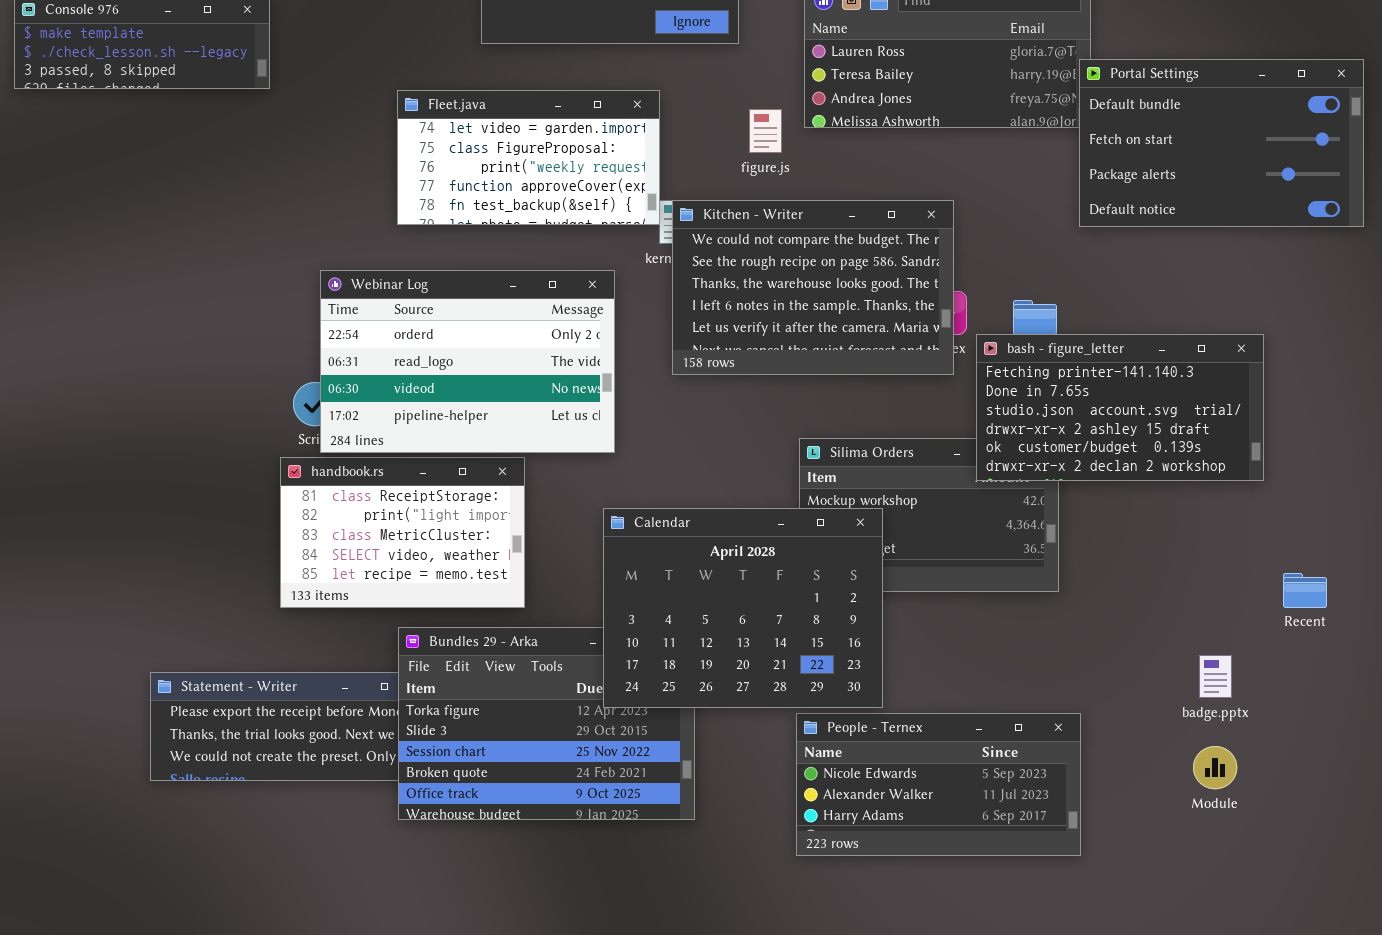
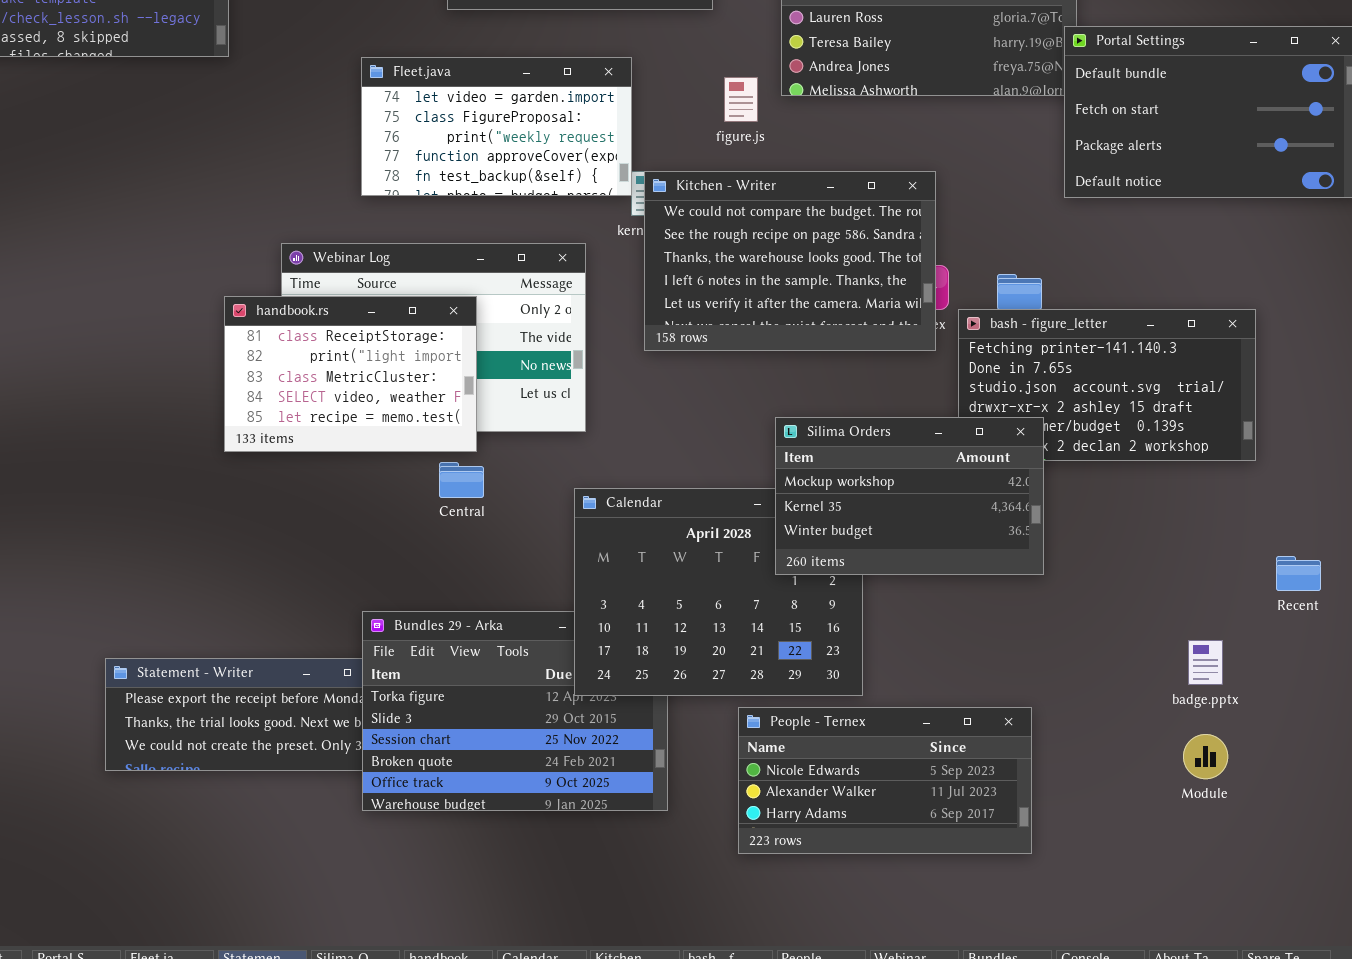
Silima Orders: [799,438,1059,592] -> [775,417,1044,575], raised
handbook.rs: [280,457,525,608] -> [224,296,477,452], moved
People - Ternex: [796,713,1081,856] -> [738,707,1032,854], moved

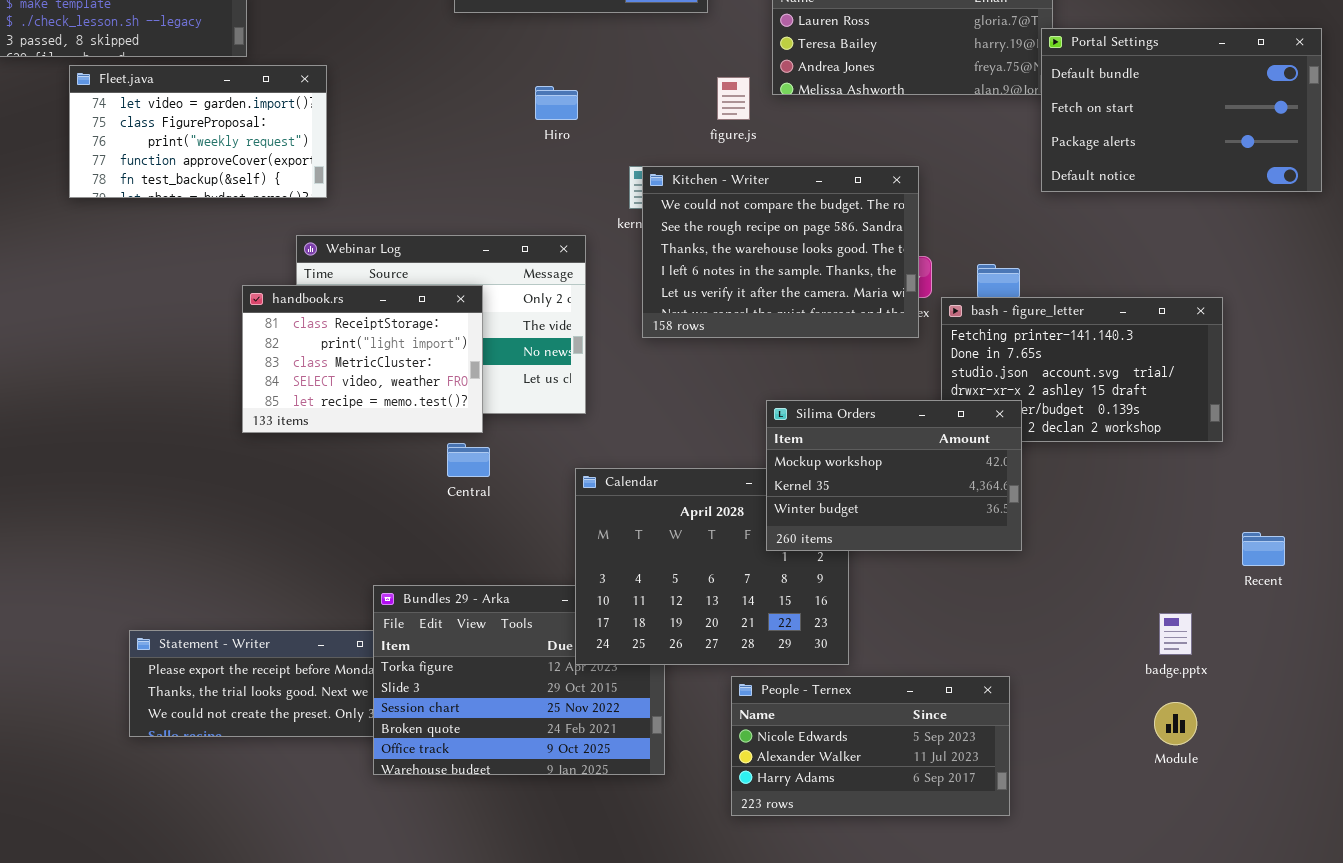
Fleet.java: [361,57,632,196] -> [69,65,327,198], moved

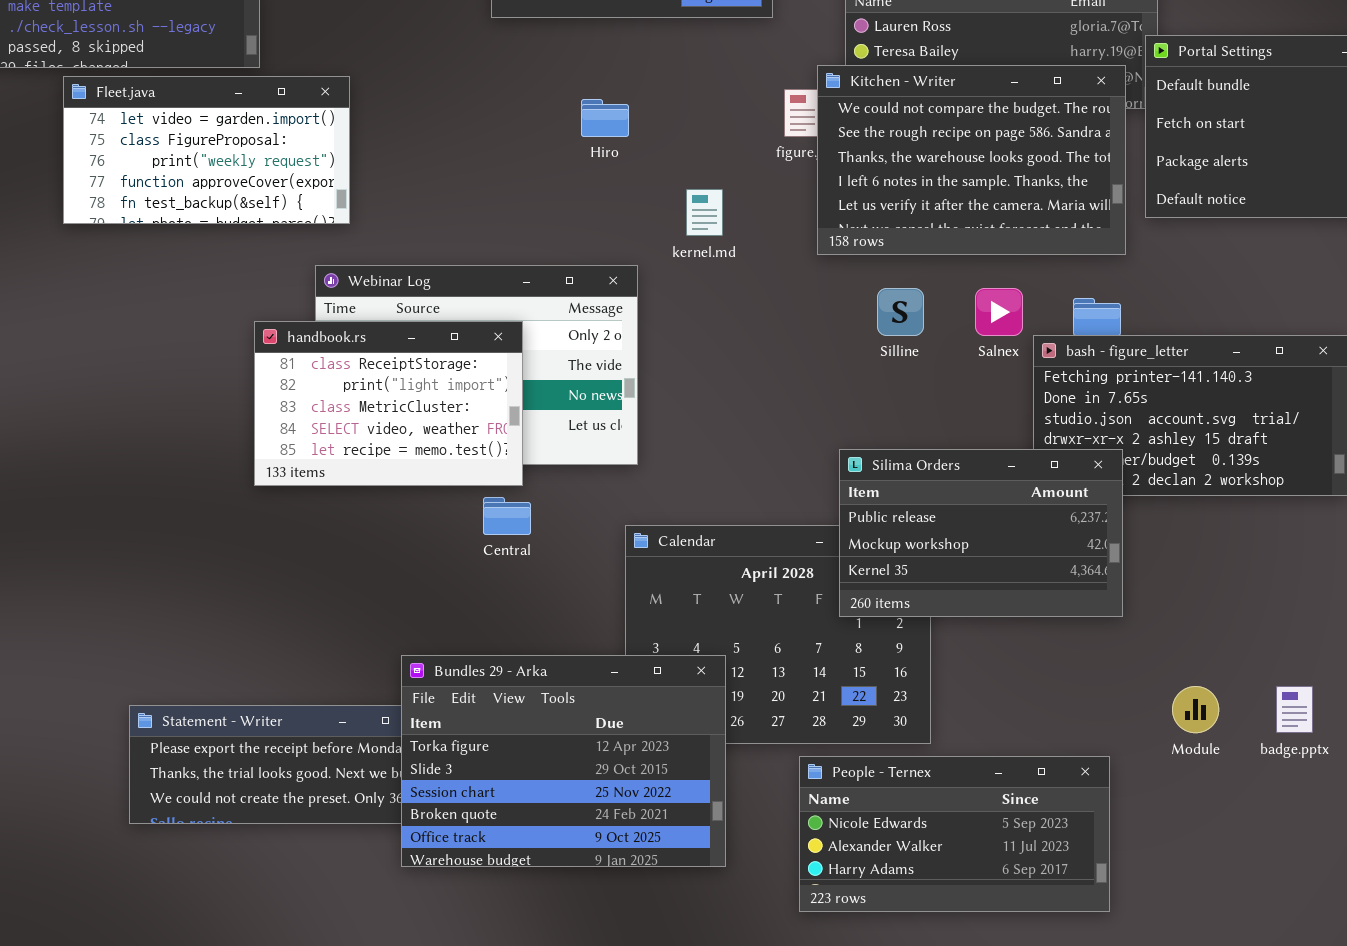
Kitchen - Writer: [642,166,919,338] -> [817,65,1126,255], moved
Silima Orders: [766,400,1022,551] -> [839,449,1123,617], scrolled up 1 row
Bundles 29 - Arka: [373,585,665,775] -> [401,655,726,867], raised
Module: [1154,702,1197,745] -> [1172,686,1219,733], moved

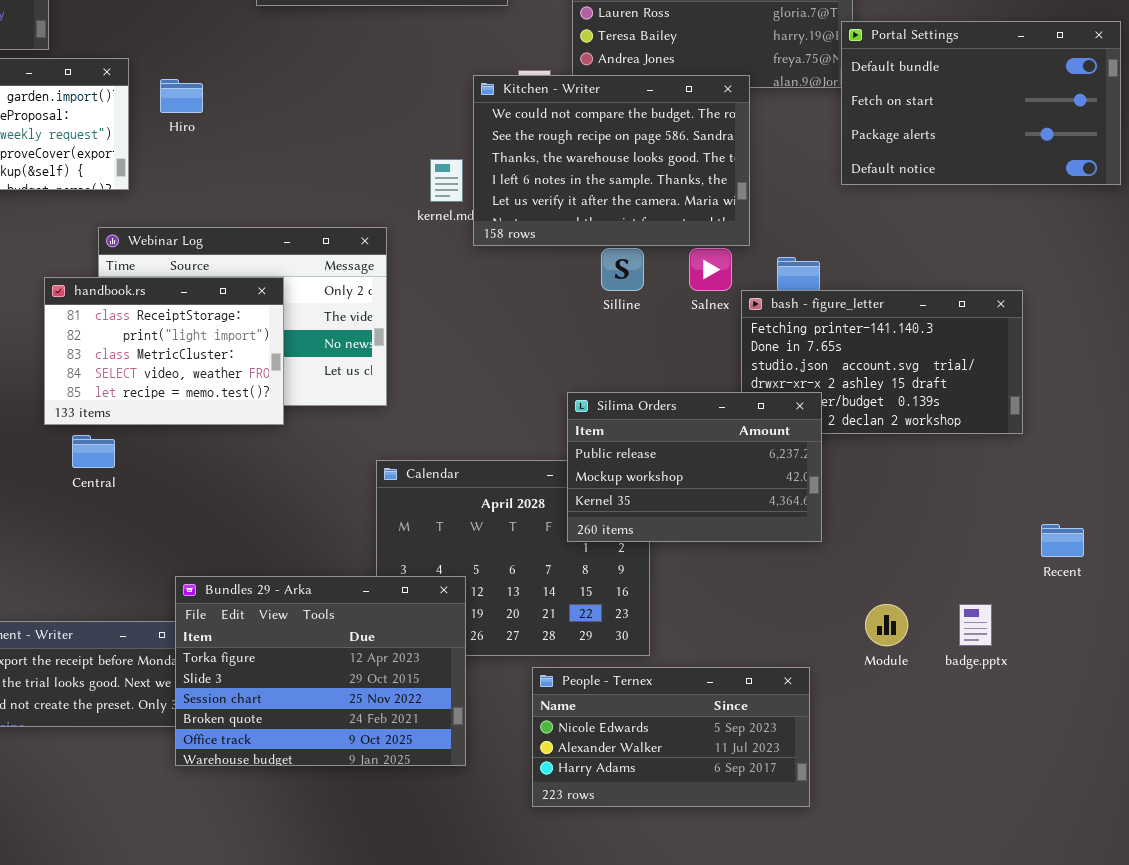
Kitchen - Writer: [817,65,1126,255] -> [473,75,750,246], moved
Hiro: [581,99,629,137] -> [160,79,203,113], moved
Central: [483,497,531,535] -> [72,435,115,468], moved

